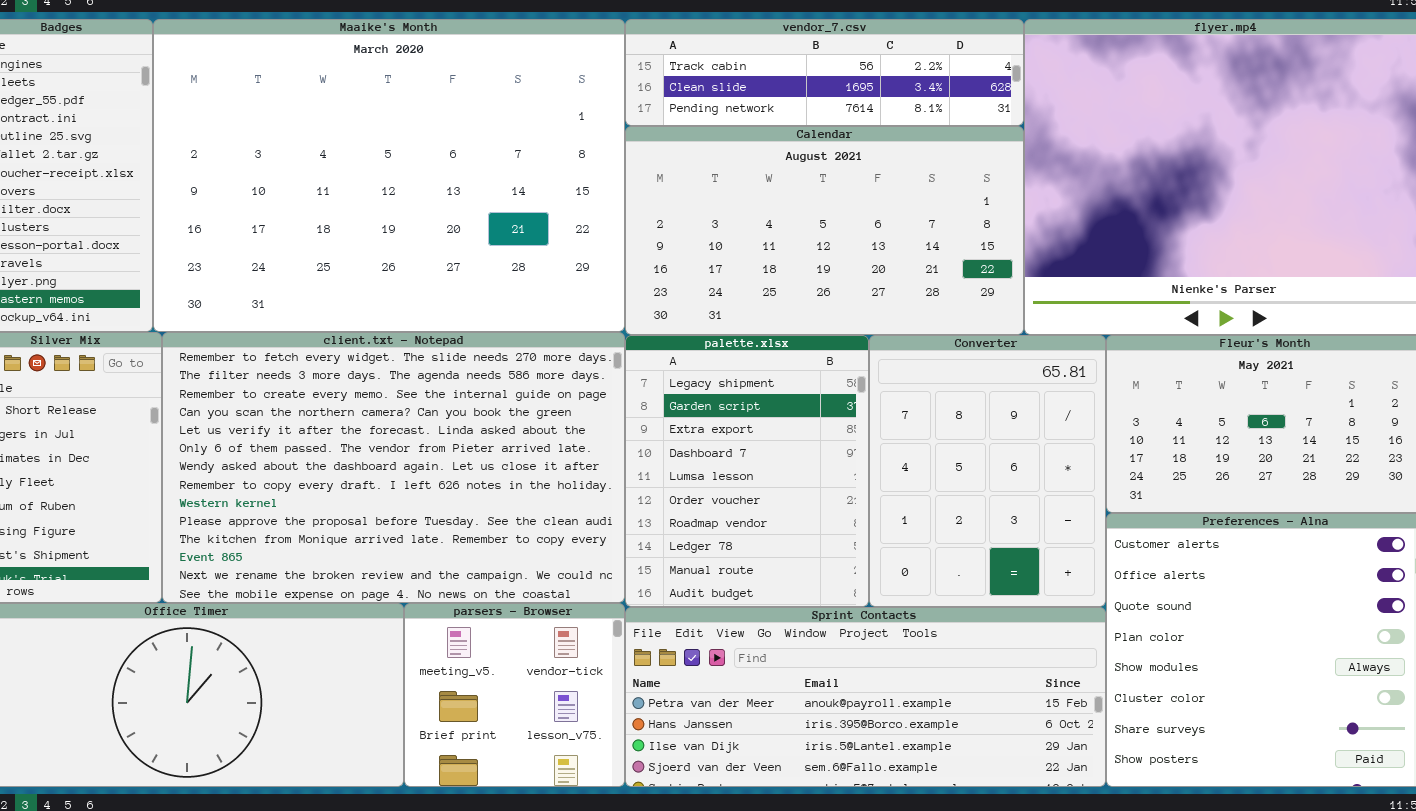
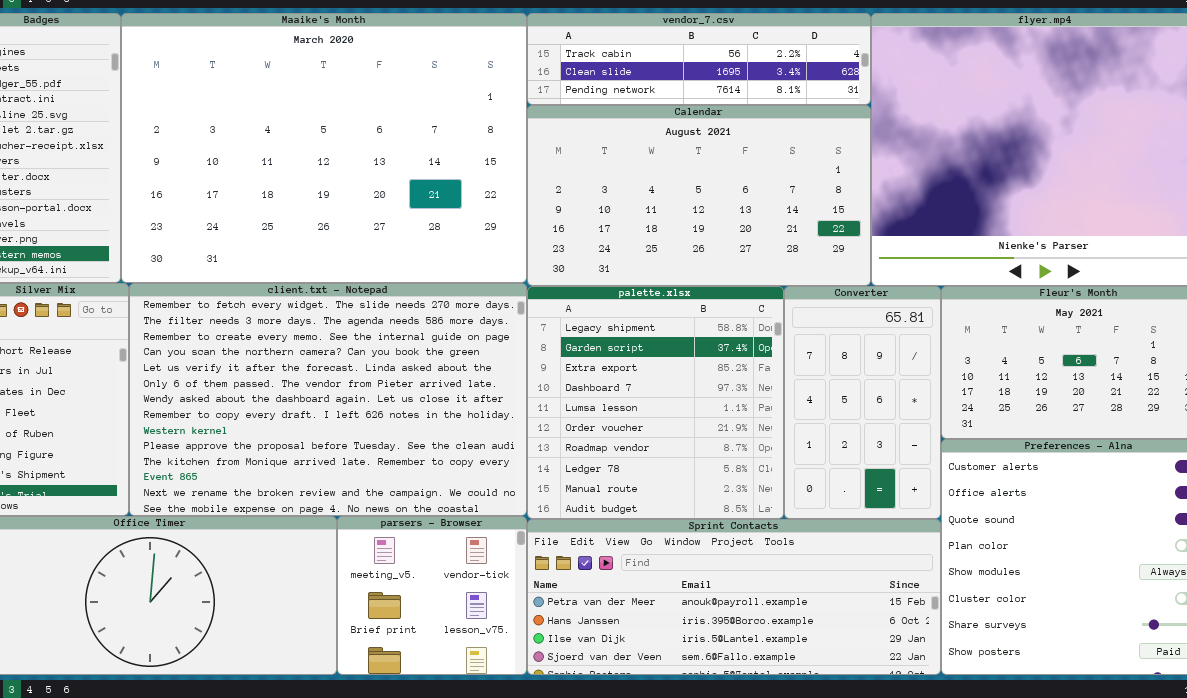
palette.xlsx: [625,335,869,607] -> [527,286,784,519], resized
Converter: [869,335,1106,607] -> [784,286,941,519], resized

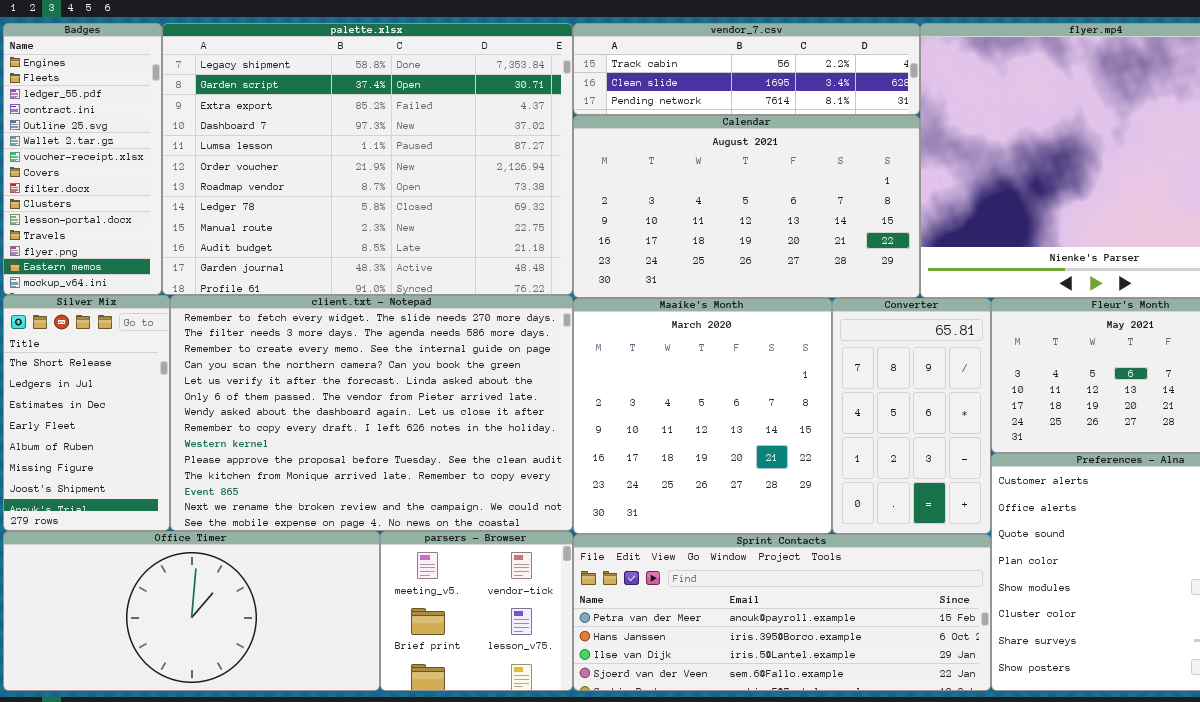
Maaike's Month: [121,13,527,283] -> [573,298,832,534], moved, resized
palette.xlsx: [527,286,784,519] -> [162,23,573,295], moved, resized

